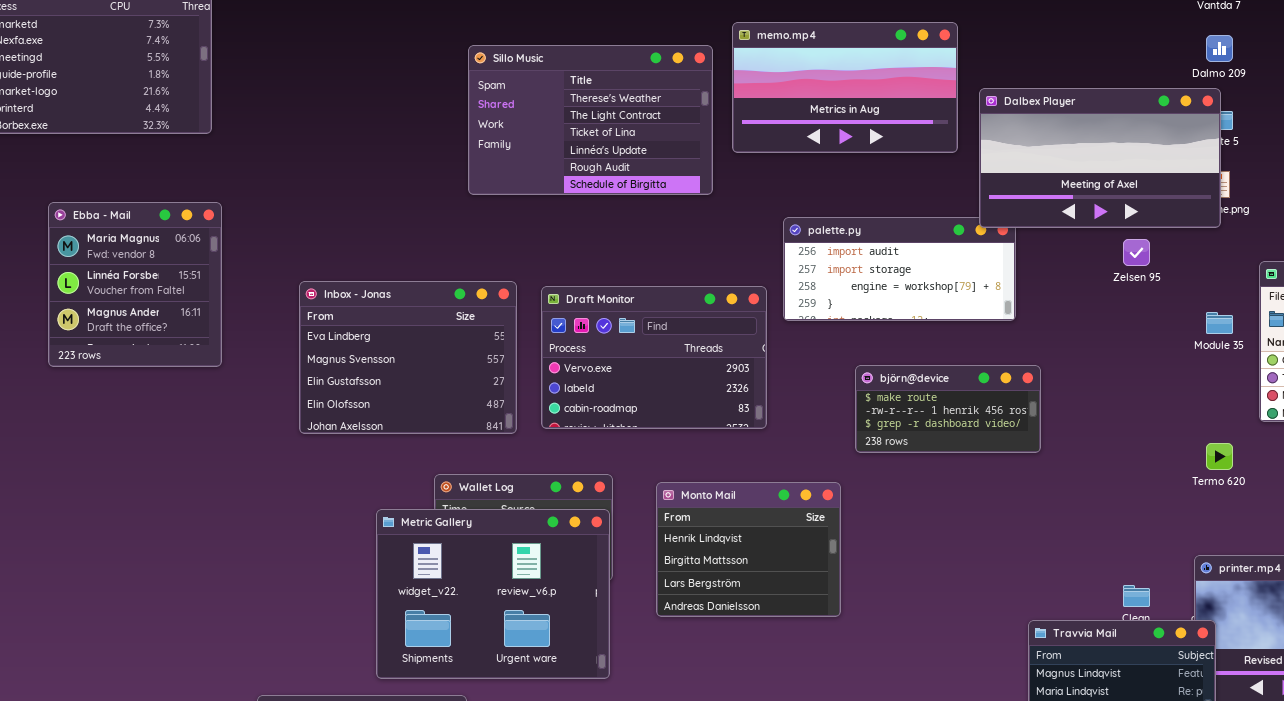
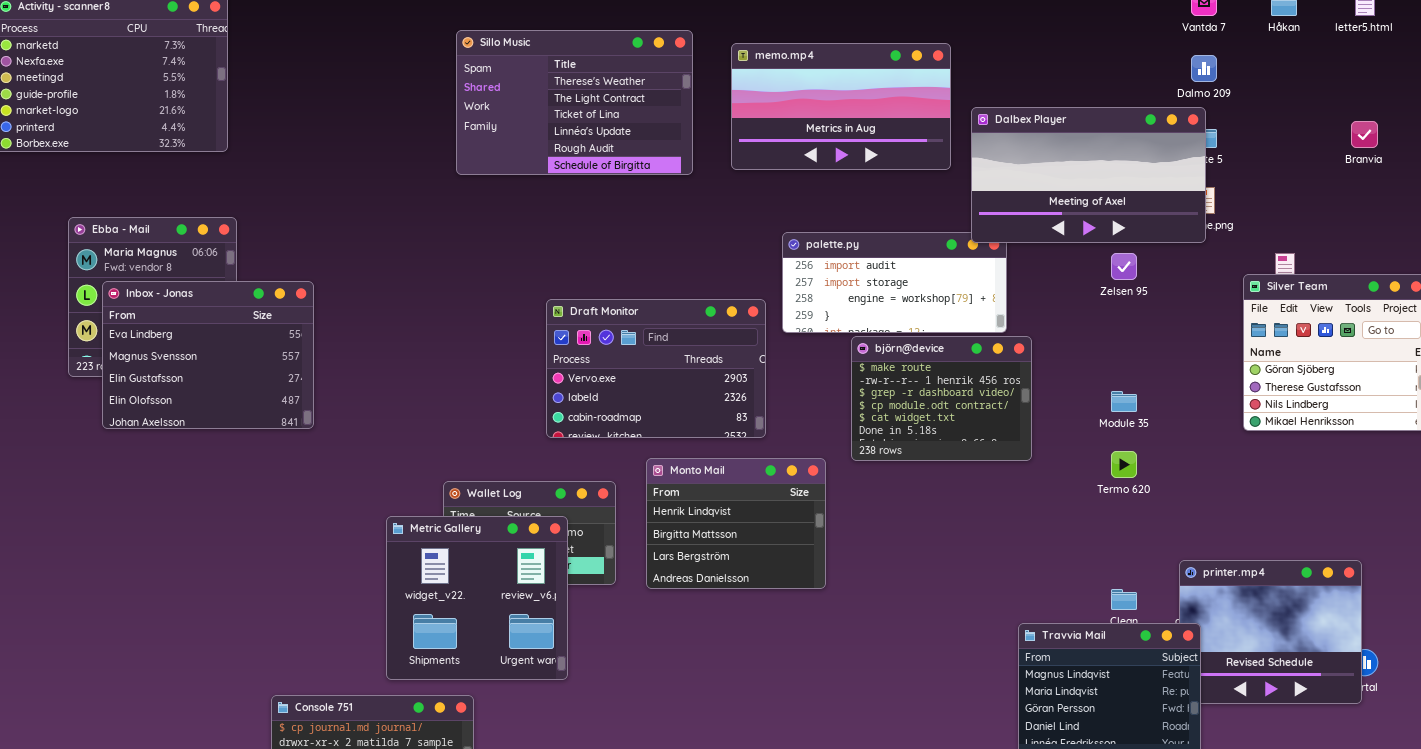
Sillo Music: [468,45,713,195] -> [456,30,693,175], moved
Inbox - Jonas: [299,281,517,434] -> [102,281,314,429], moved
Module 35: [1206,312,1233,334] -> [1111,391,1137,412], moved
björn@device: [855,365,1041,453] -> [851,336,1032,461], resized
Termo 620: [1206,443,1233,470] -> [1111,451,1137,478], moved
Monto Mail: [656,482,841,617] -> [646,458,826,589], moved
Metric Gallery: [376,509,610,679] -> [386,516,568,680], resized

